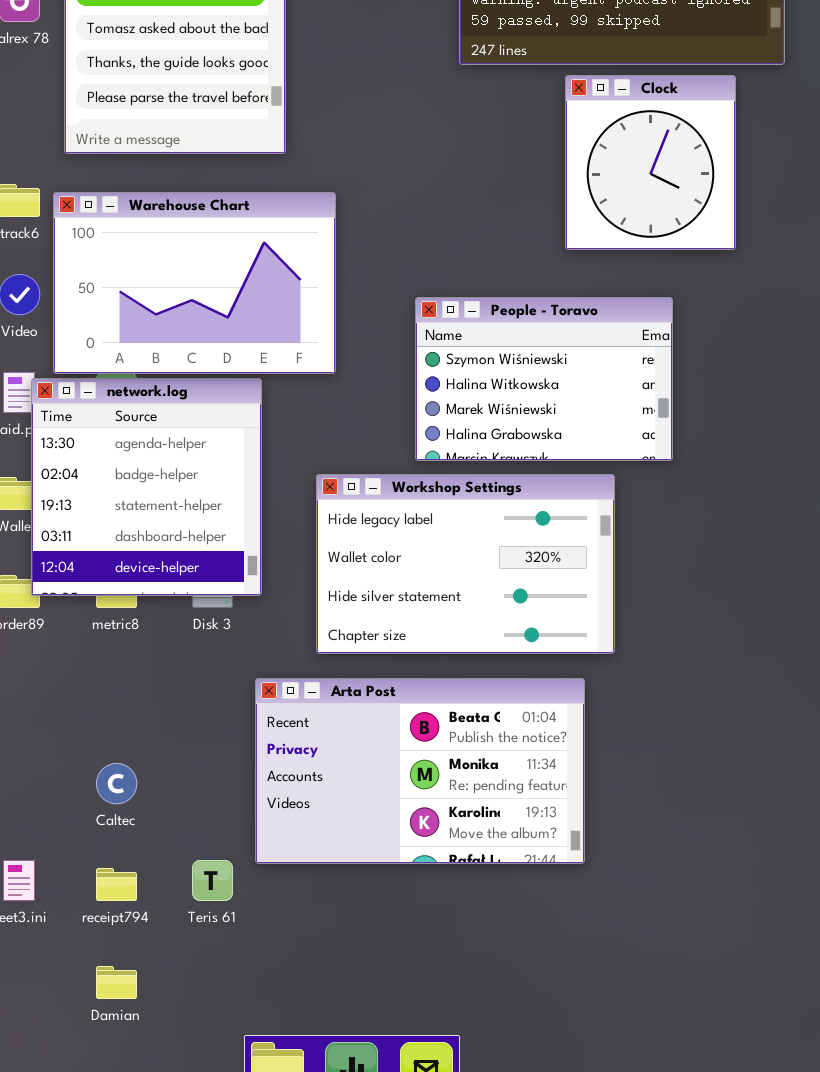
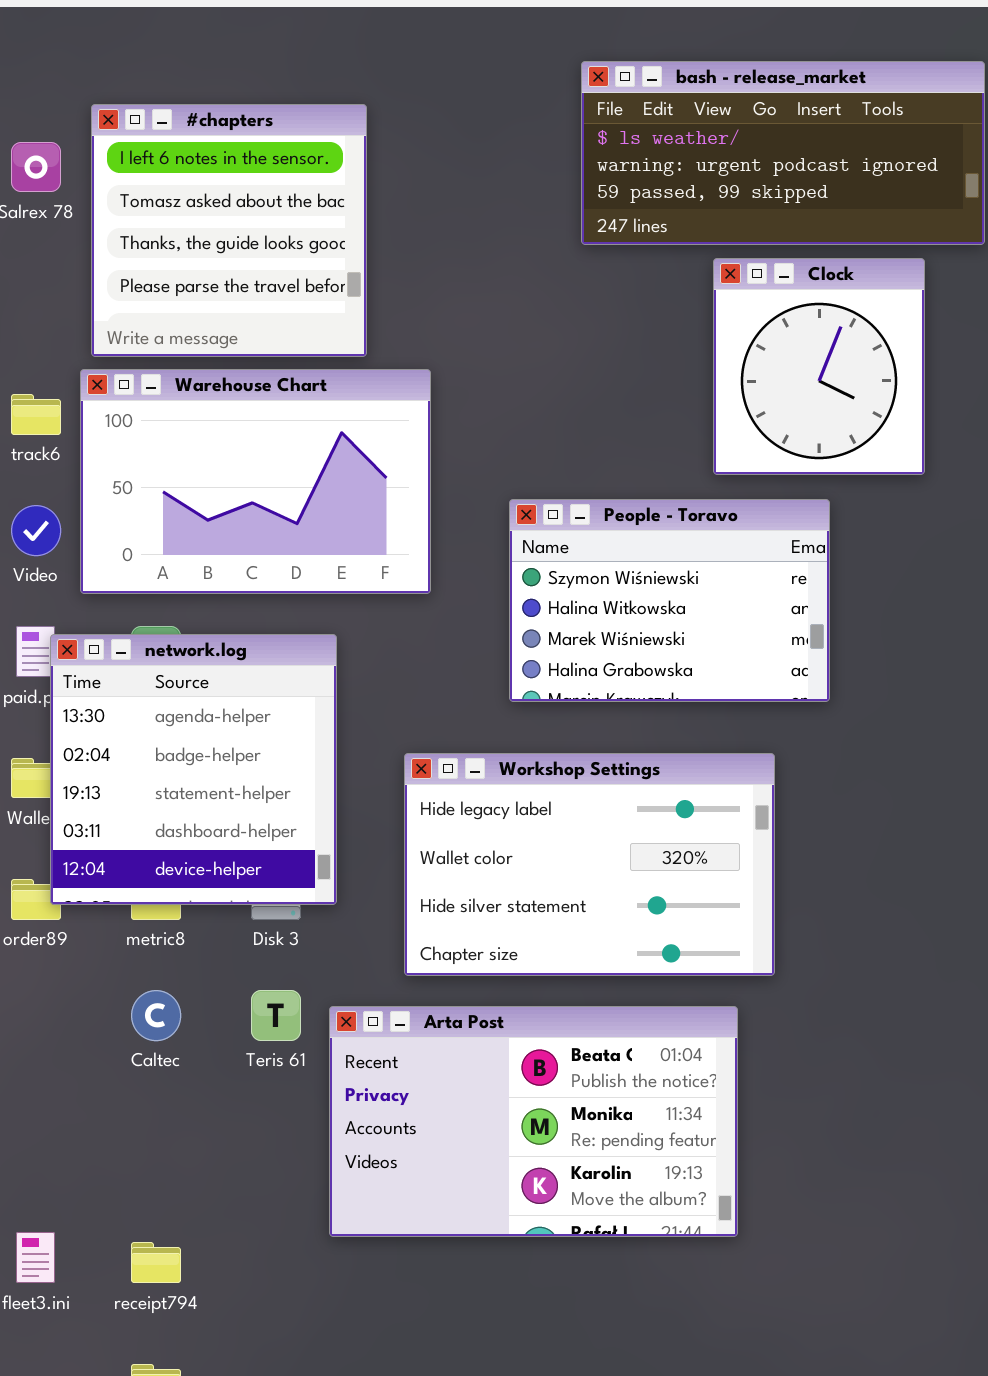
Warehouse Chart: [53,192,336,374] -> [80,369,431,594], moved
People - Toravo: [415,297,673,461] -> [509,499,830,702], moved
Caltec: [96,763,137,804] -> [131,990,181,1041], moved
Teris 61: [192,860,233,901] -> [251,990,301,1041], moved

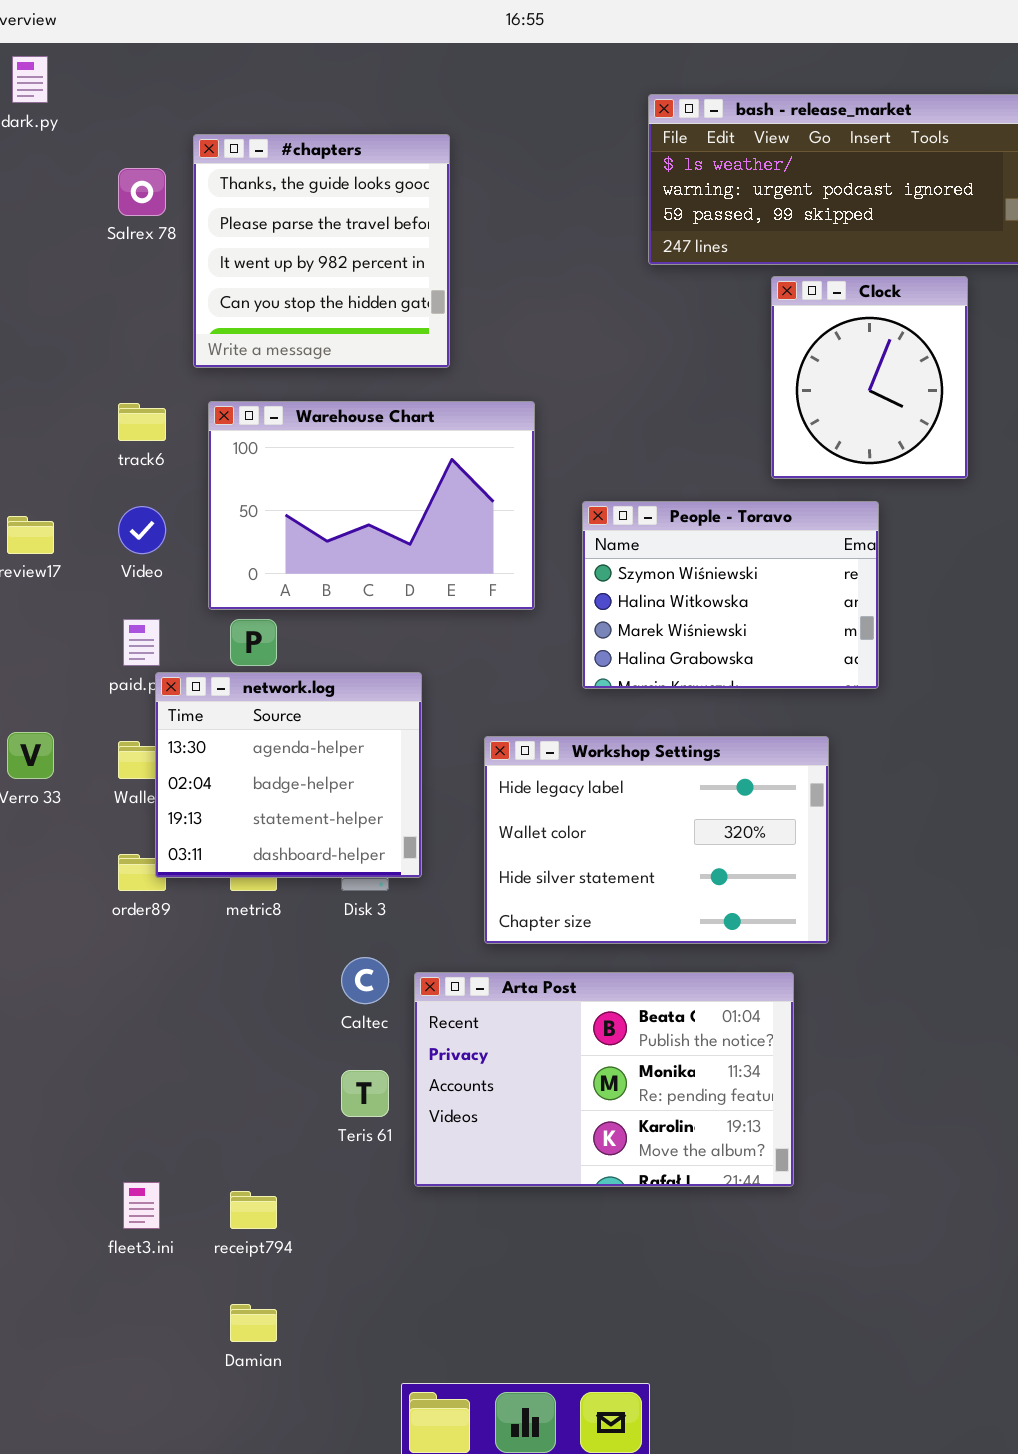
#chapters: [91,104,367,357] -> [193,134,450,368], scrolled down 2 rows
Warehouse Chart: [80,369,431,594] -> [208,401,535,610], moved
network.log: [50,634,337,905] -> [155,672,422,878], resized
Caltec: [131,990,181,1041] -> [341,957,389,1004], moved
Teris 61: [251,990,301,1041] -> [341,1070,389,1117], moved

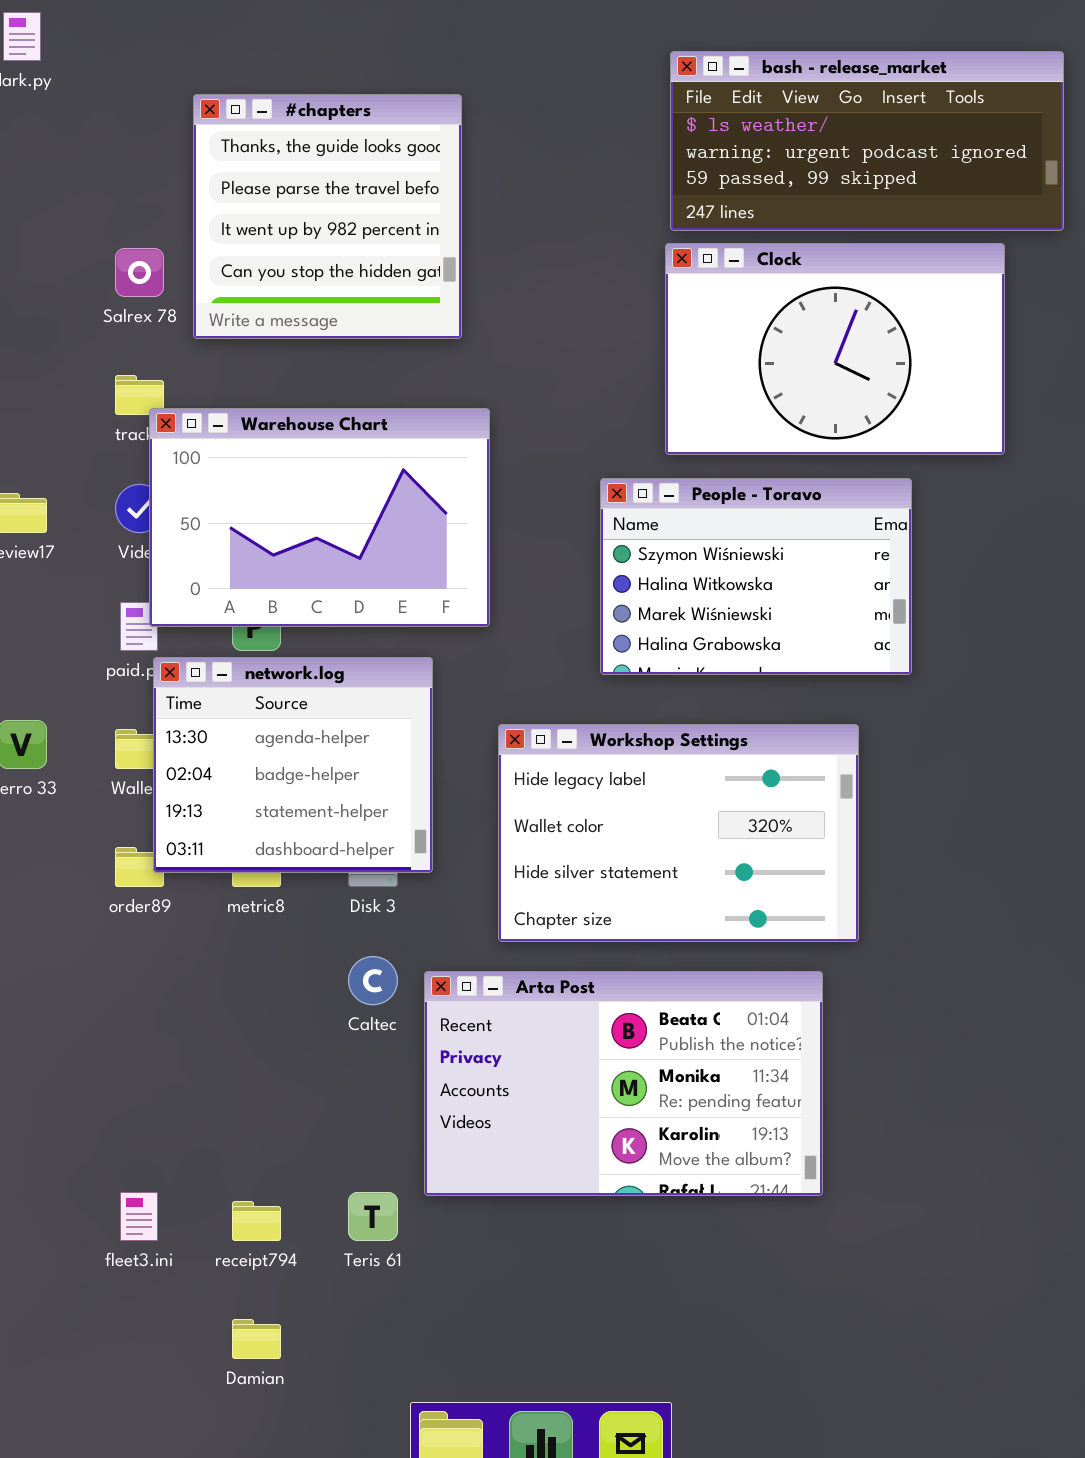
Salrex 78: [118,168,166,216] -> [115,248,164,297], moved
Clock: [771,276,968,479] -> [665,243,1005,455], resized
Warehouse Chart: [208,401,535,610] -> [149,408,490,627], moved
Teris 61: [341,1070,389,1117] -> [348,1192,398,1241], moved

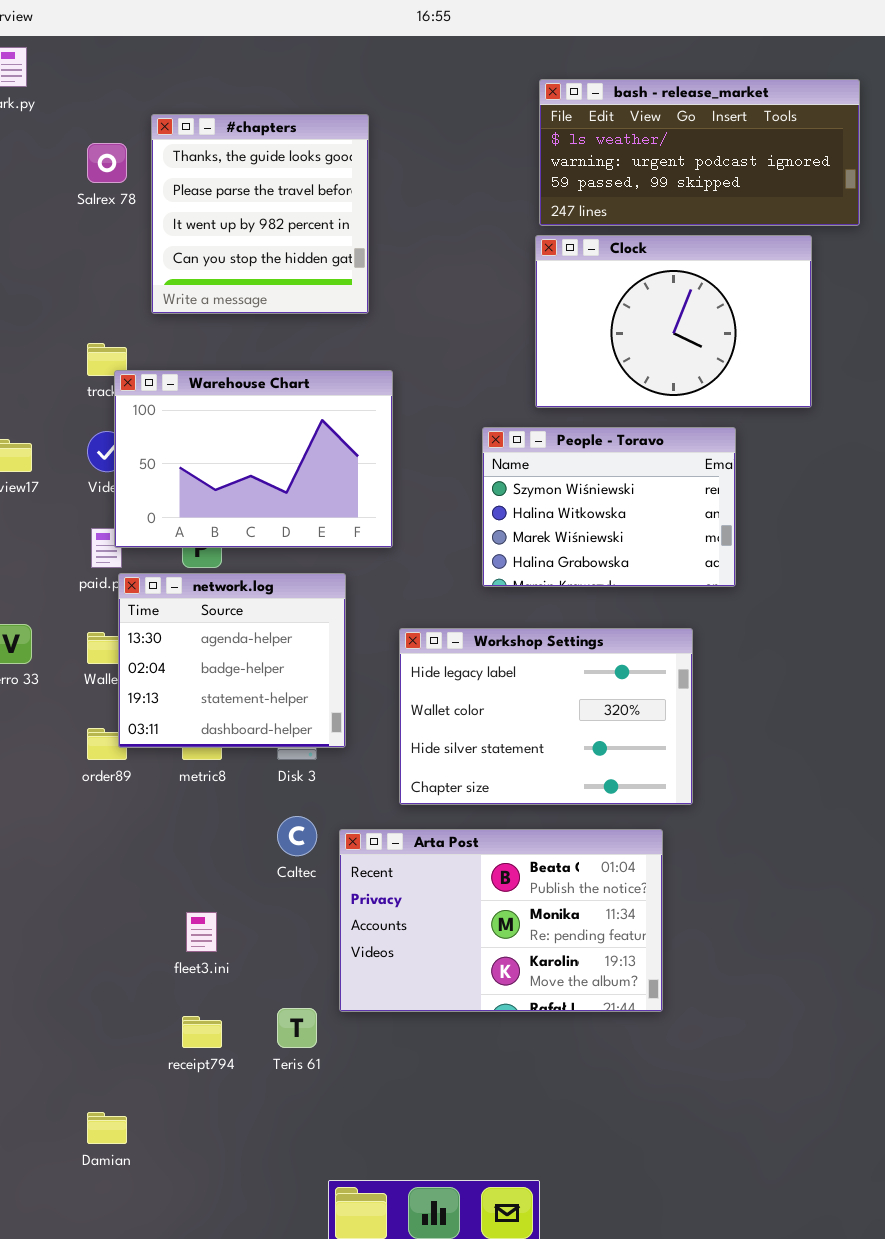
Salrex 78: [115,248,164,297] -> [87,143,127,183], moved
fleet3.ini: [120,1192,158,1241] -> [186,912,217,952], moved
Damian: [232,1319,281,1359] -> [87,1112,127,1144], moved

